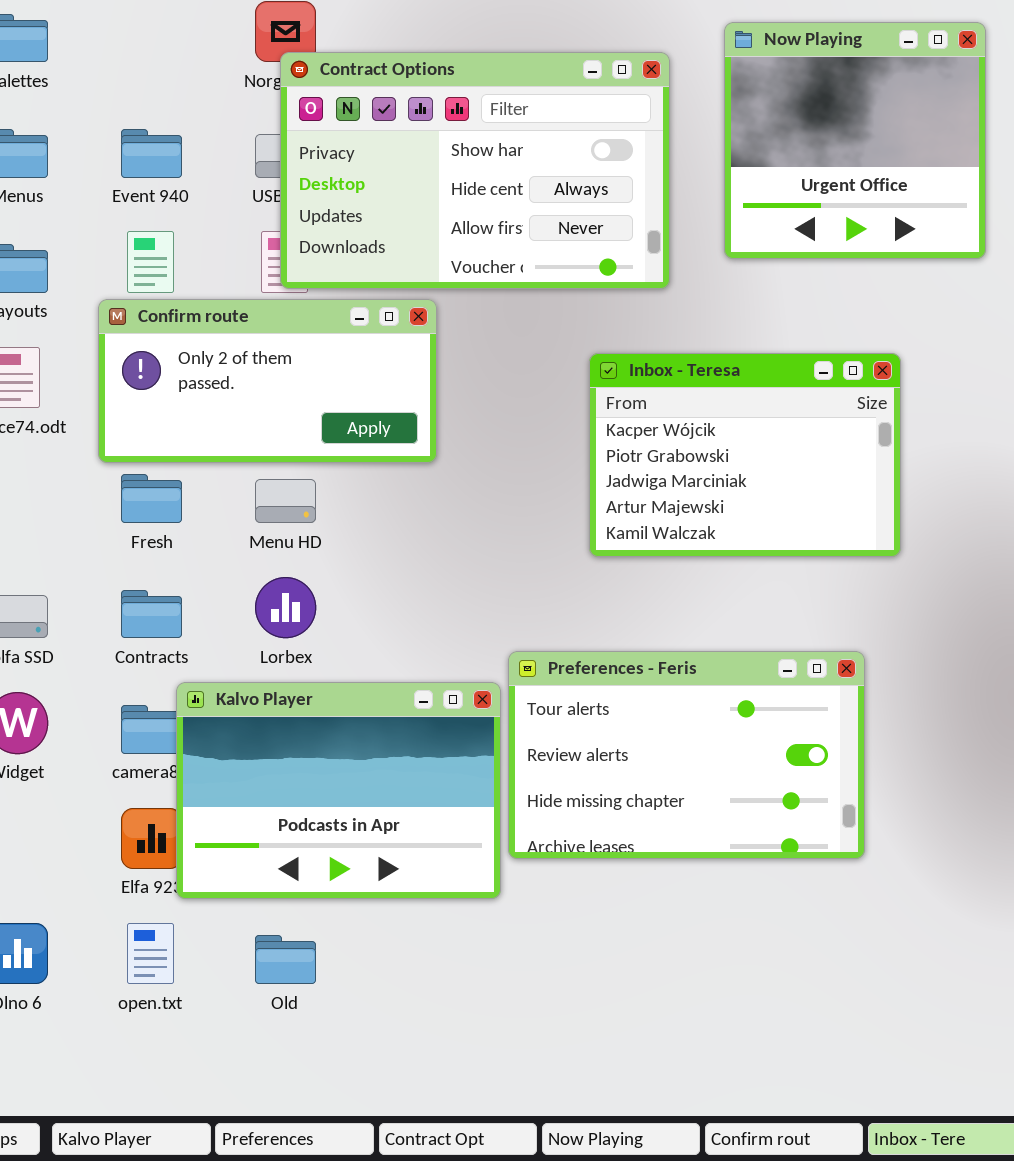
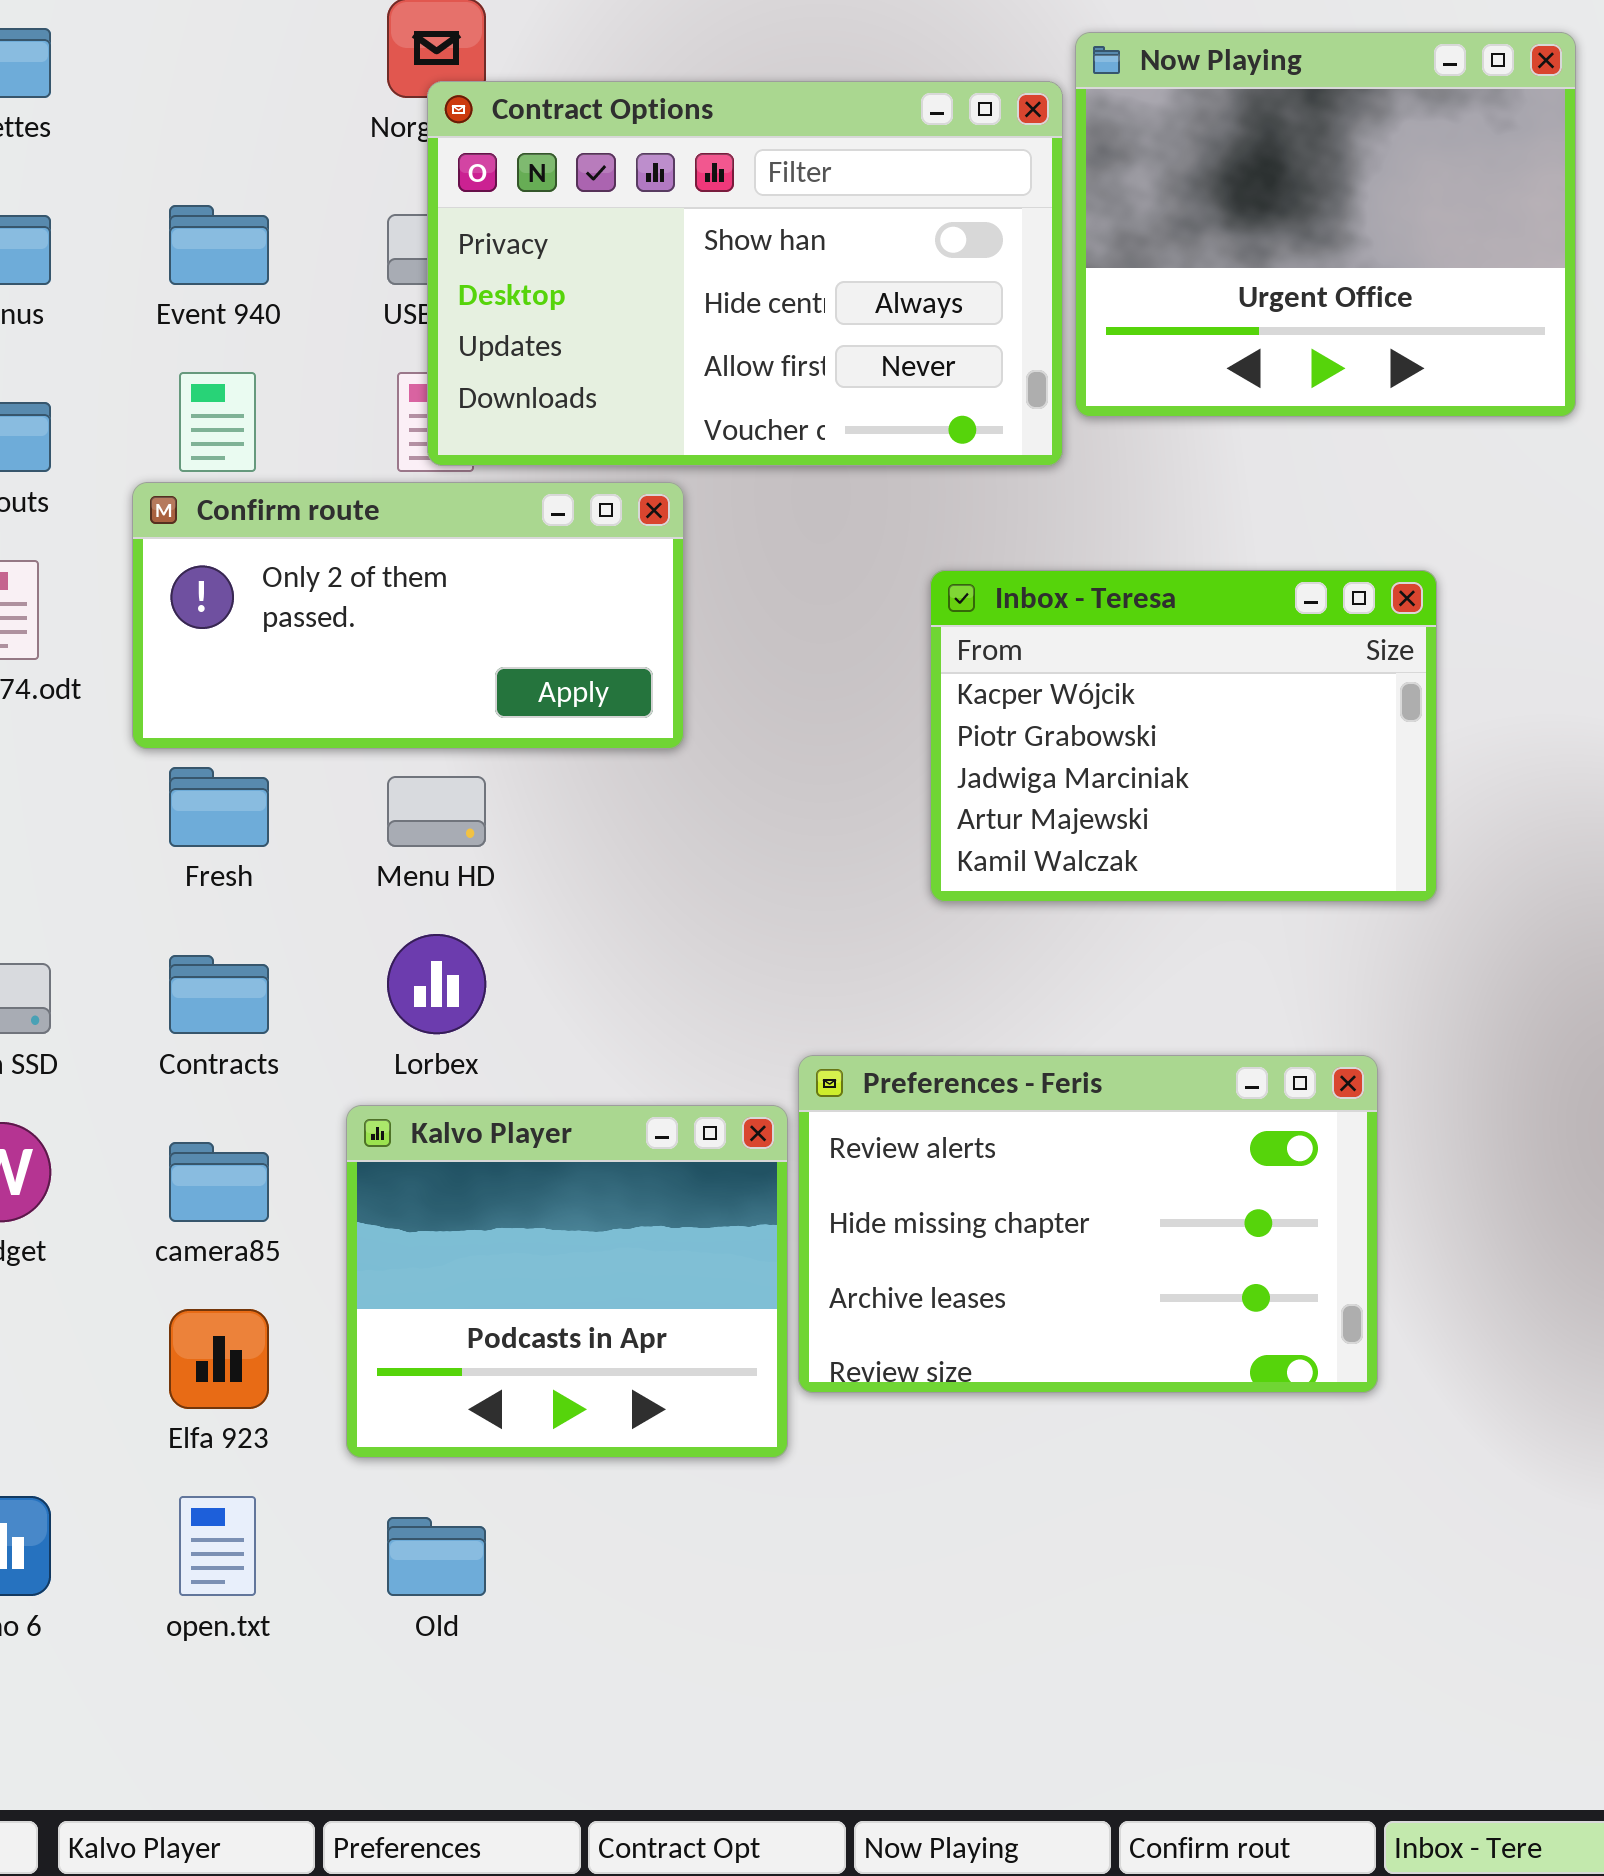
Now Playing: [724,22,986,259] -> [1075,32,1576,417], resized
Preferences - Feris: [508,651,865,859] -> [798,1055,1378,1393], scrolled down 1 row
Kalvo Player: [176,682,501,899] -> [346,1105,788,1458], resized

